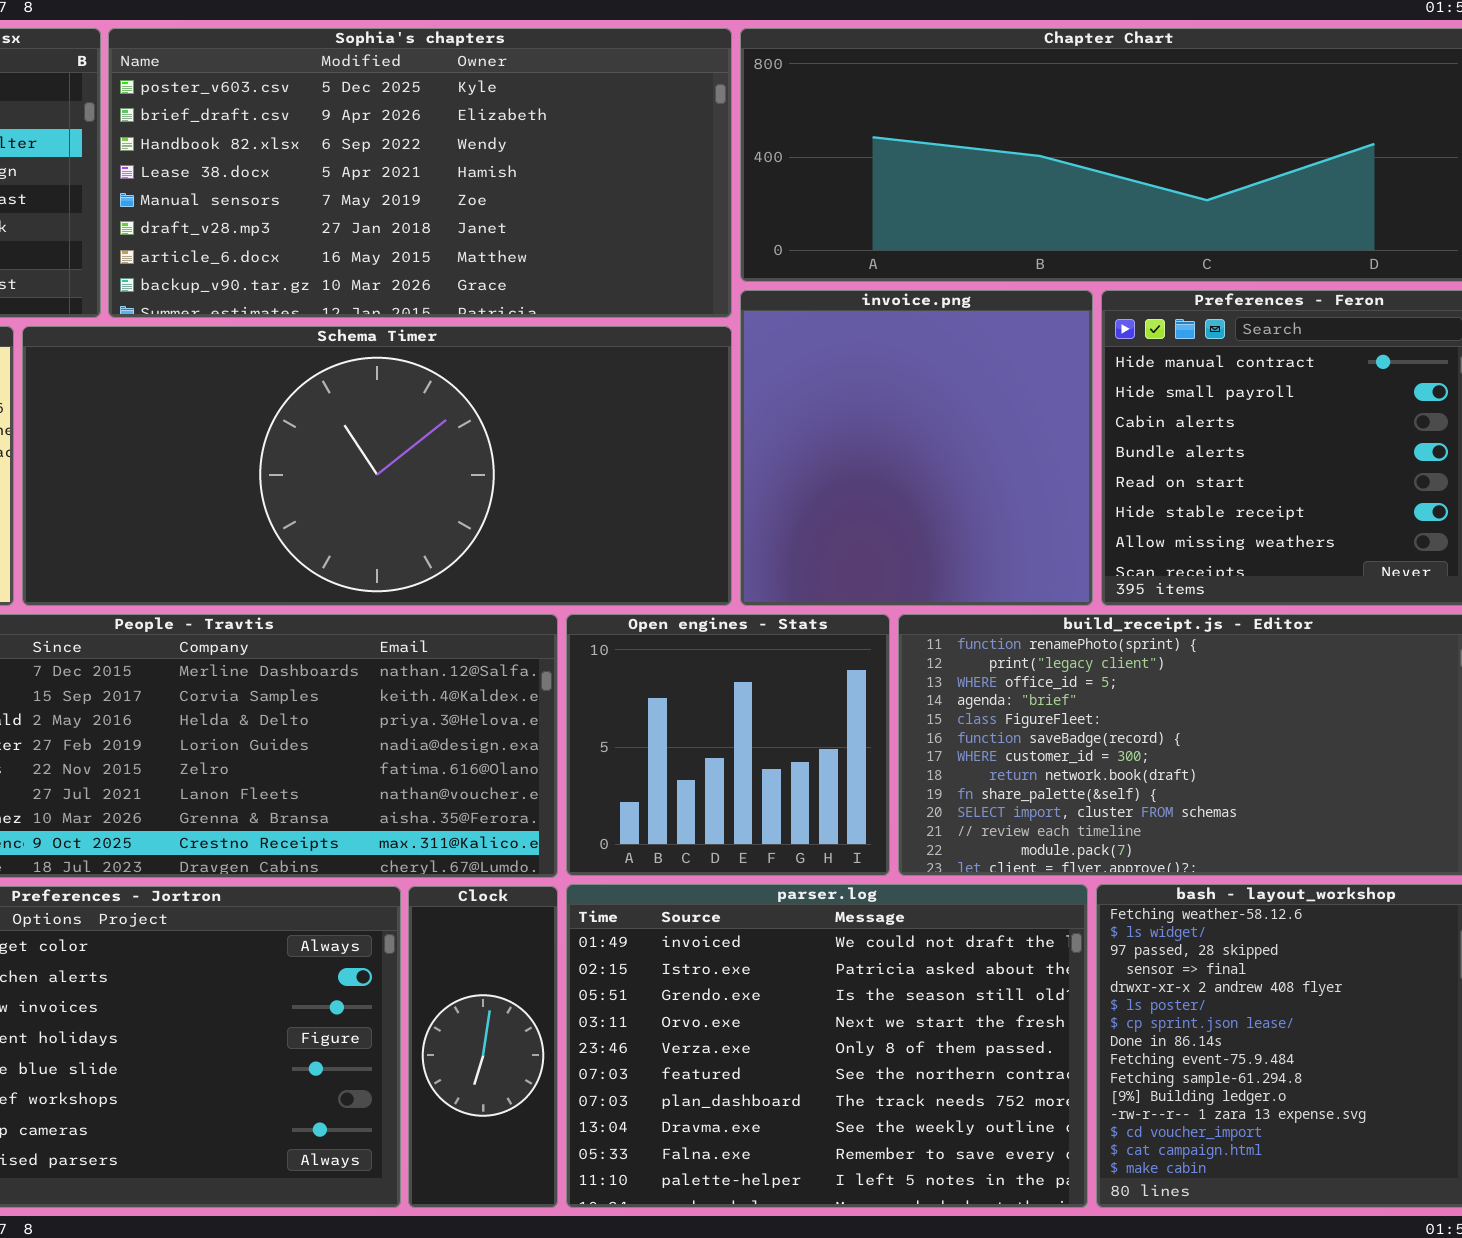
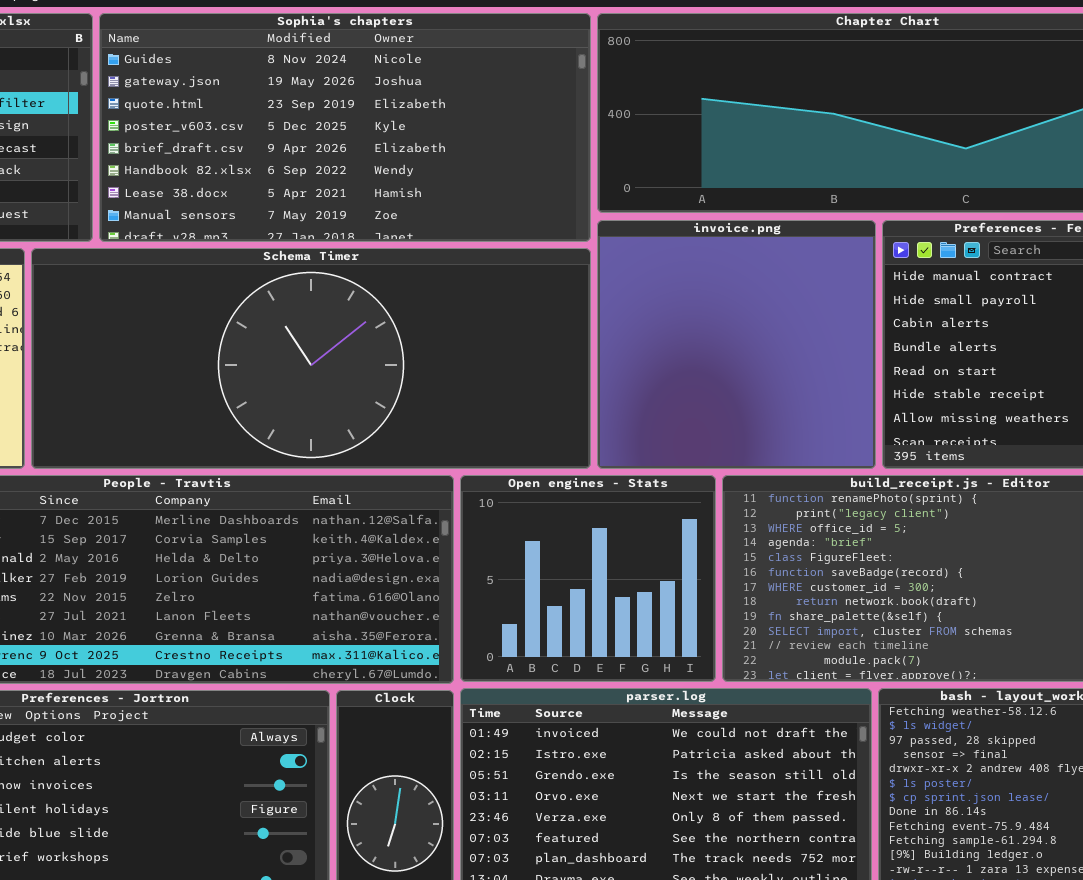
Sophia's chapters: [108,28,732,318] -> [99,13,591,242], scrolled up 3 rows

